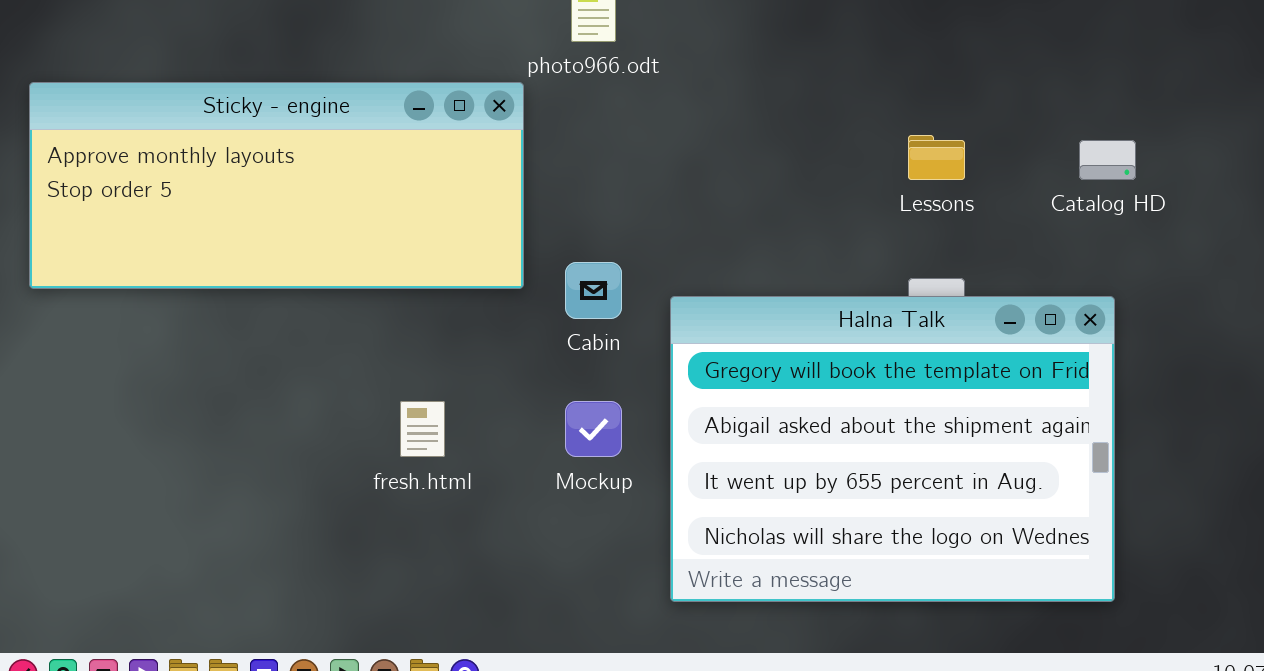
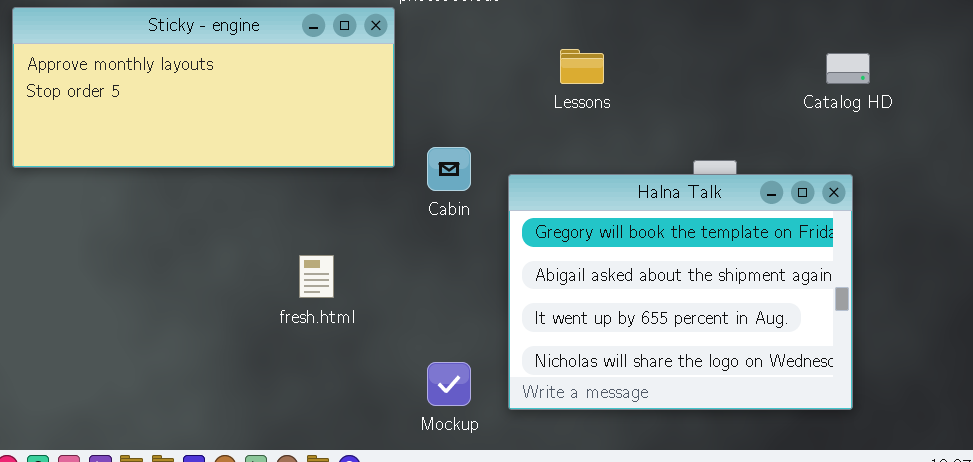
Lessons: [908,135,965,180] -> [560,49,604,84], moved
Mockup: [565,401,622,457] -> [427,362,471,406], moved

